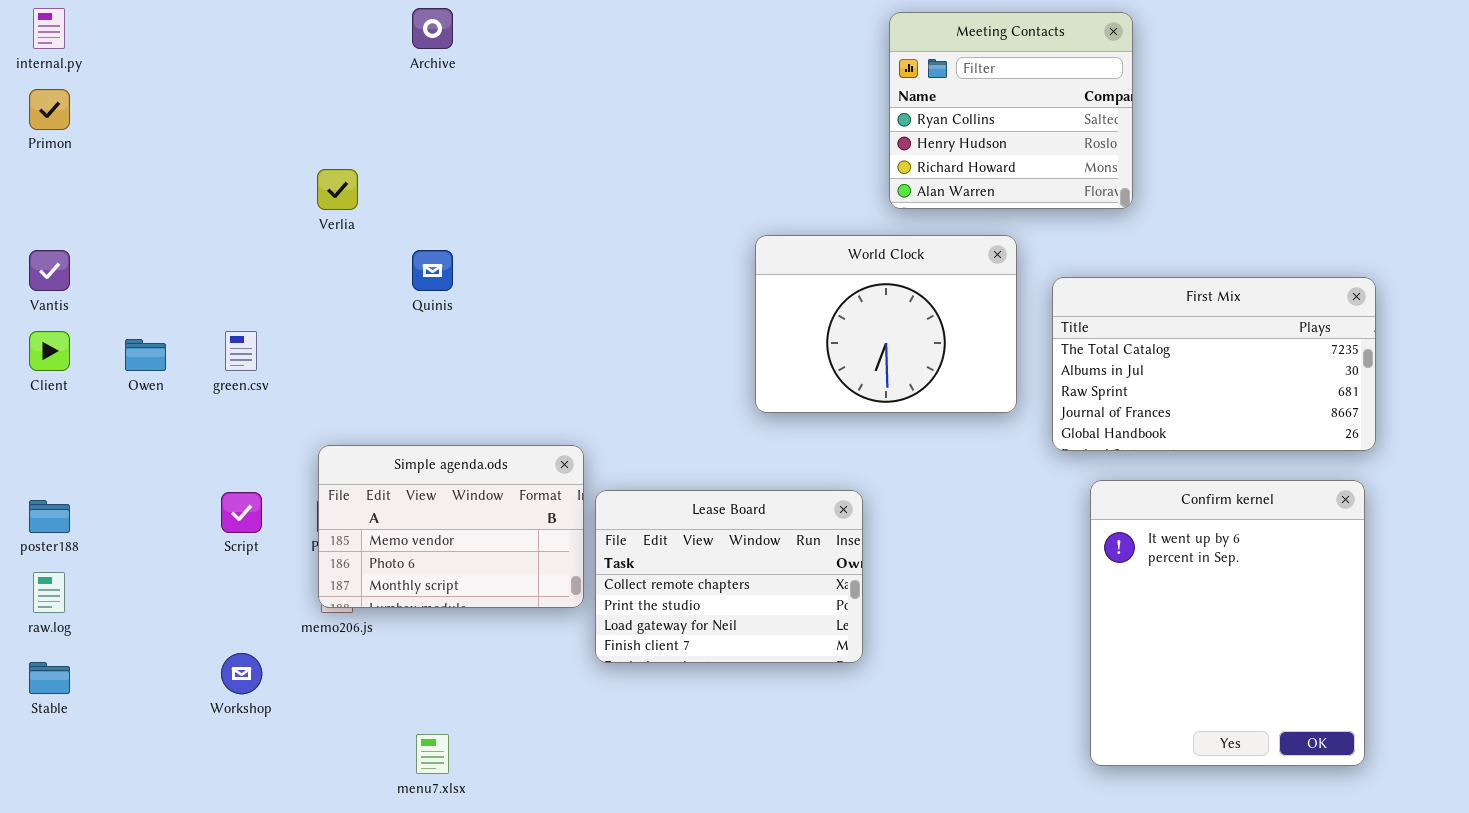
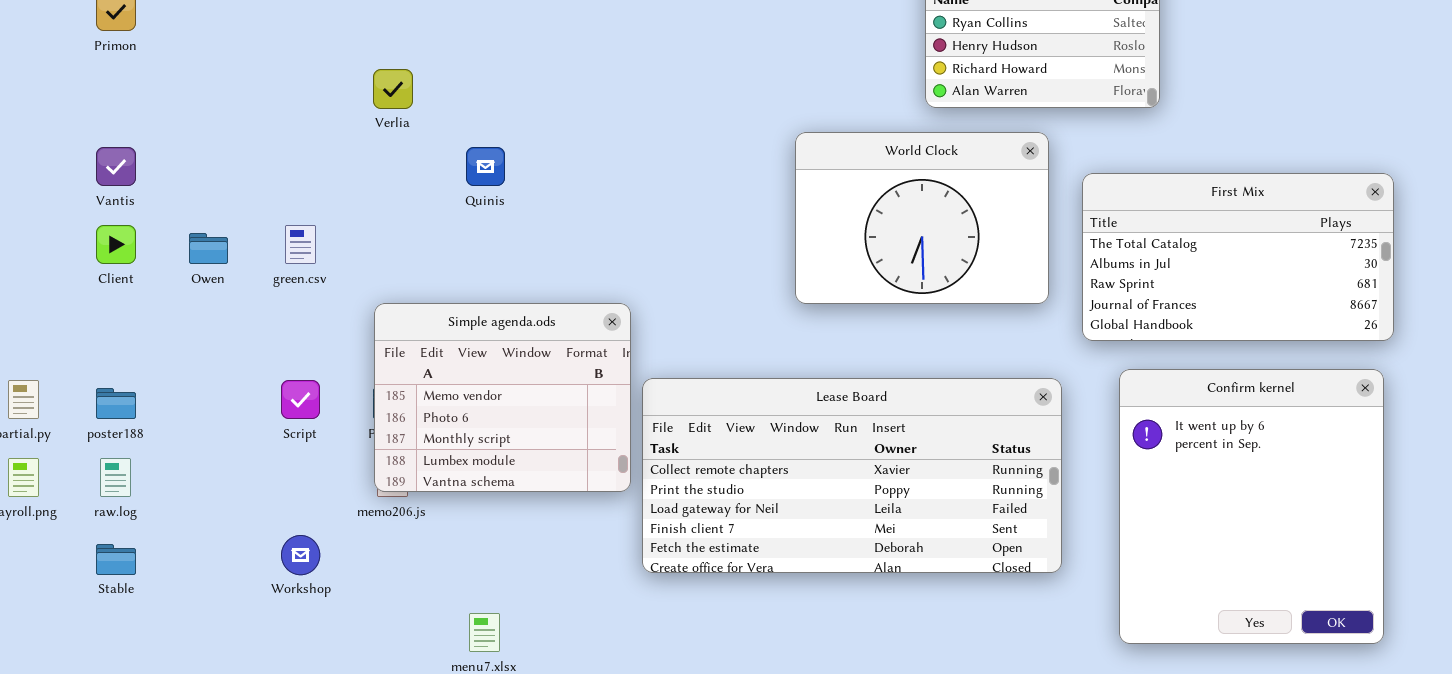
Simple agenda.ods: [318,445,584,608] -> [374,303,631,492], resized
Lease Board: [595,490,863,663] -> [642,378,1062,573], resized

